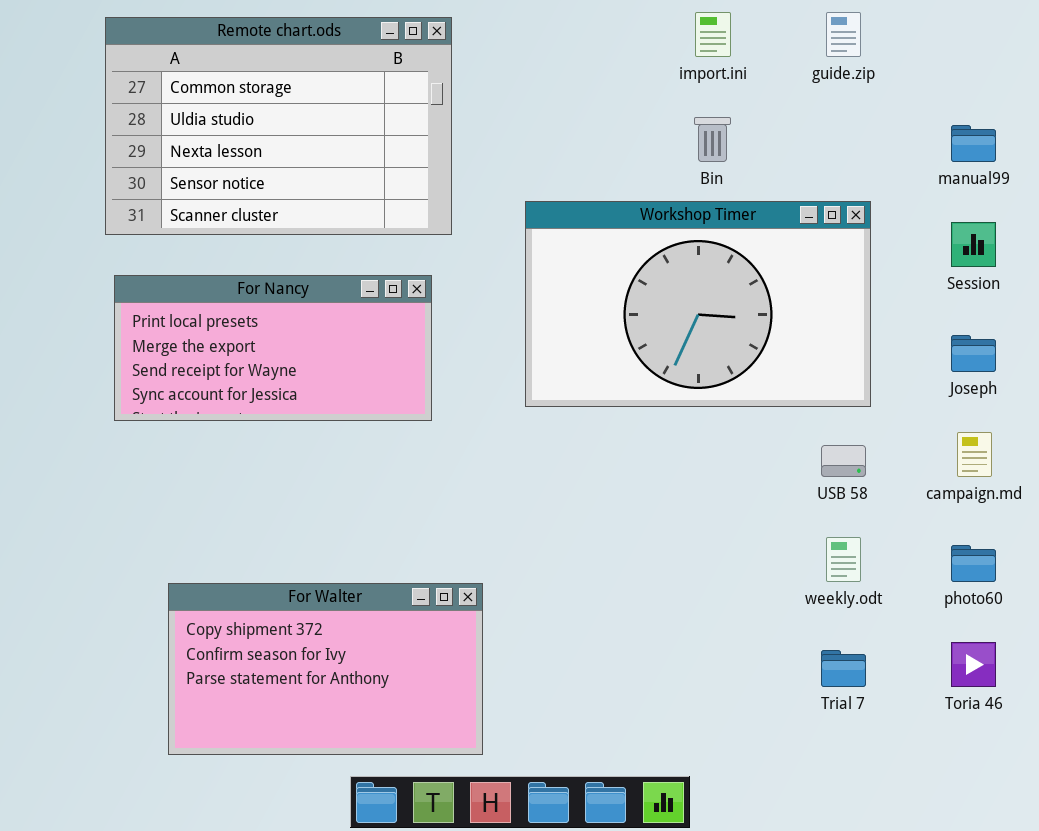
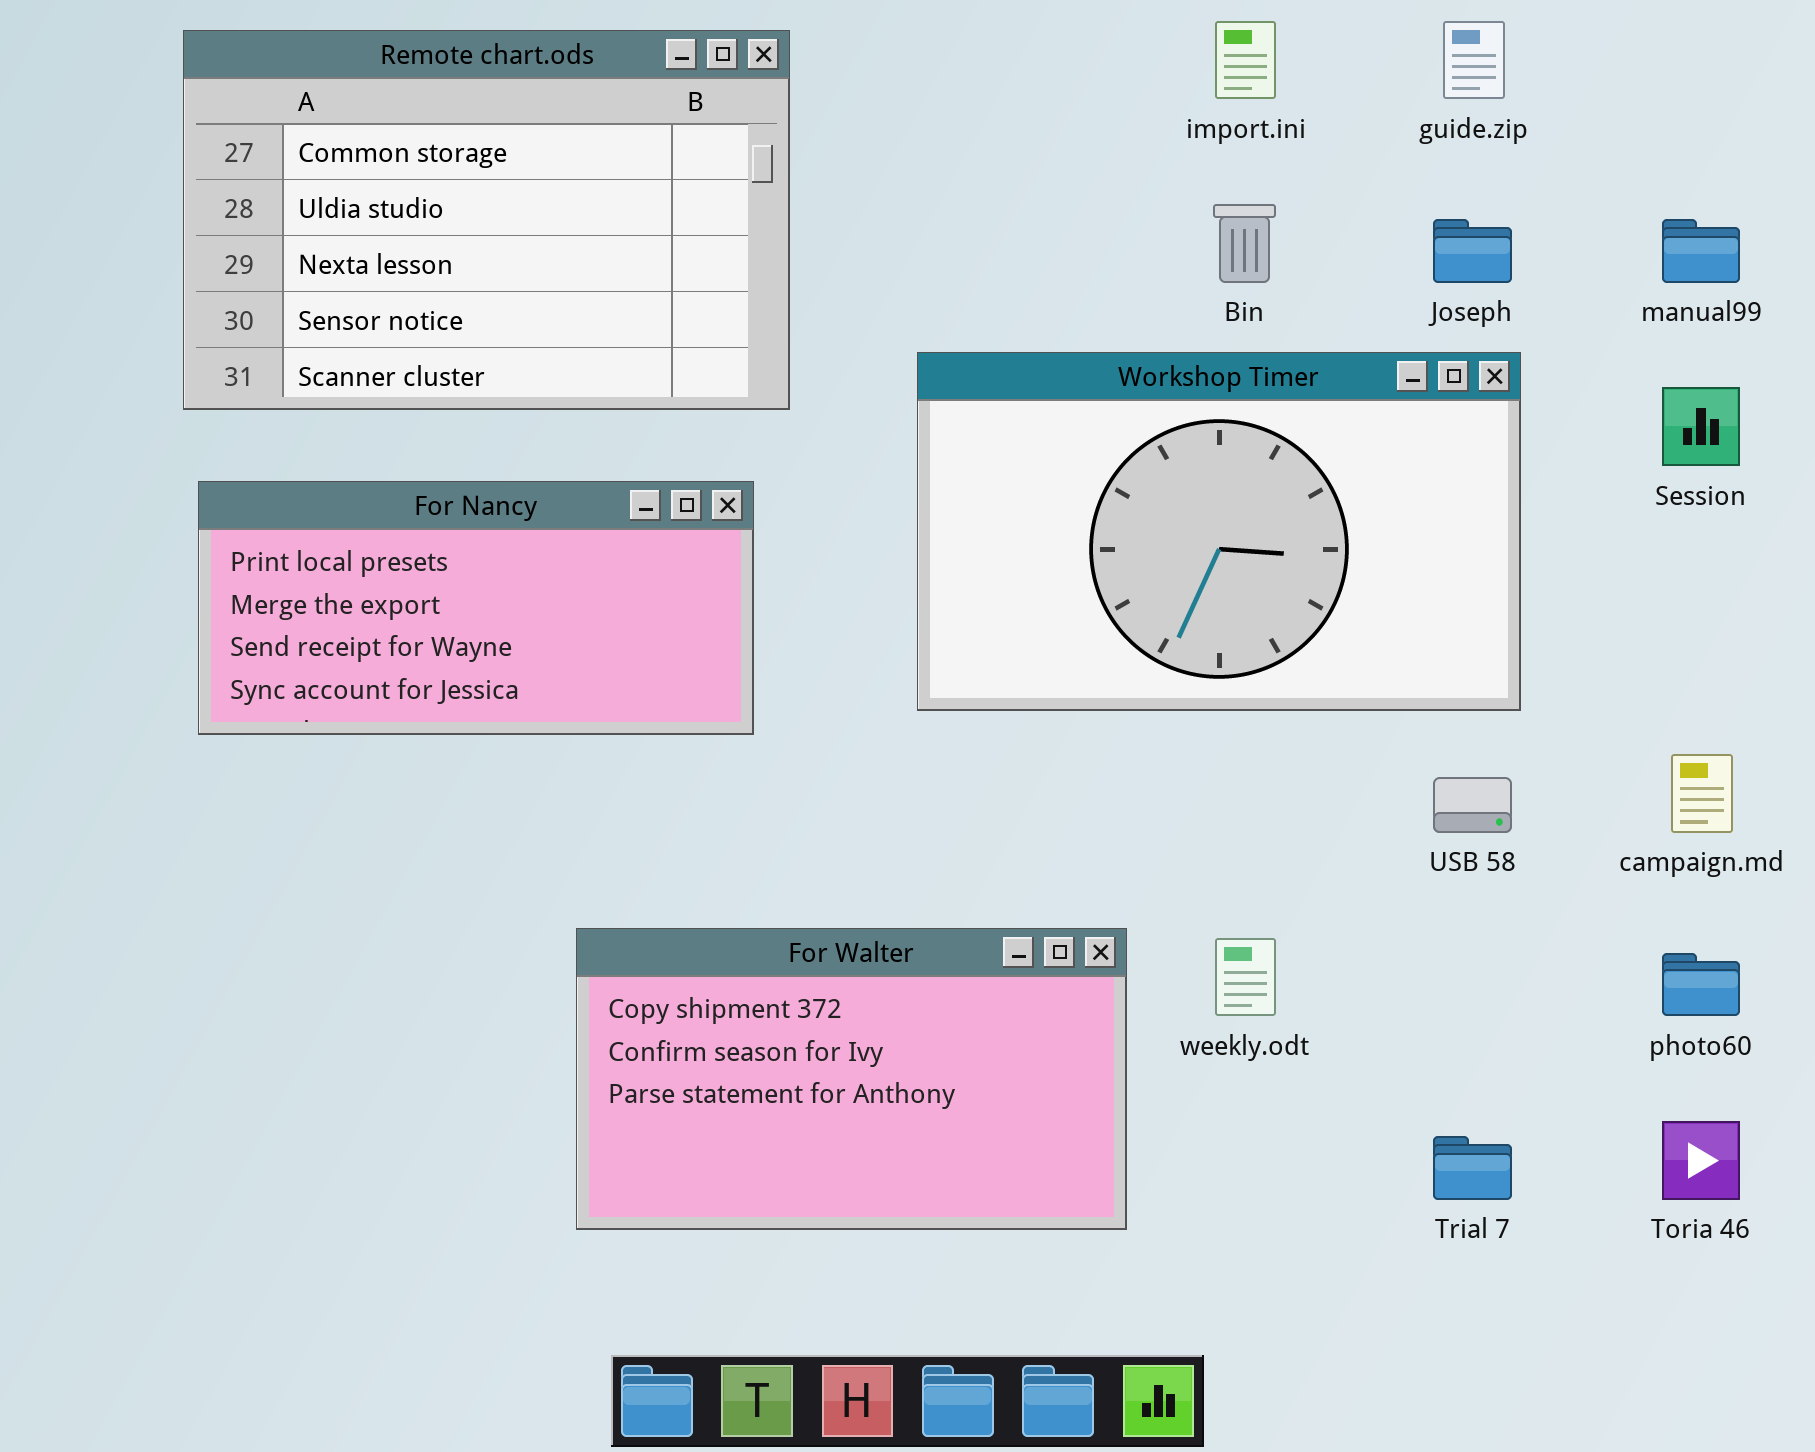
Joseph: [951,335,996,372] -> [1433,219,1512,283], moved
weekly.odt: [826,537,861,582] -> [1215,938,1276,1016], moved
For Walter: [168,583,483,755] -> [576,928,1127,1230], moved

